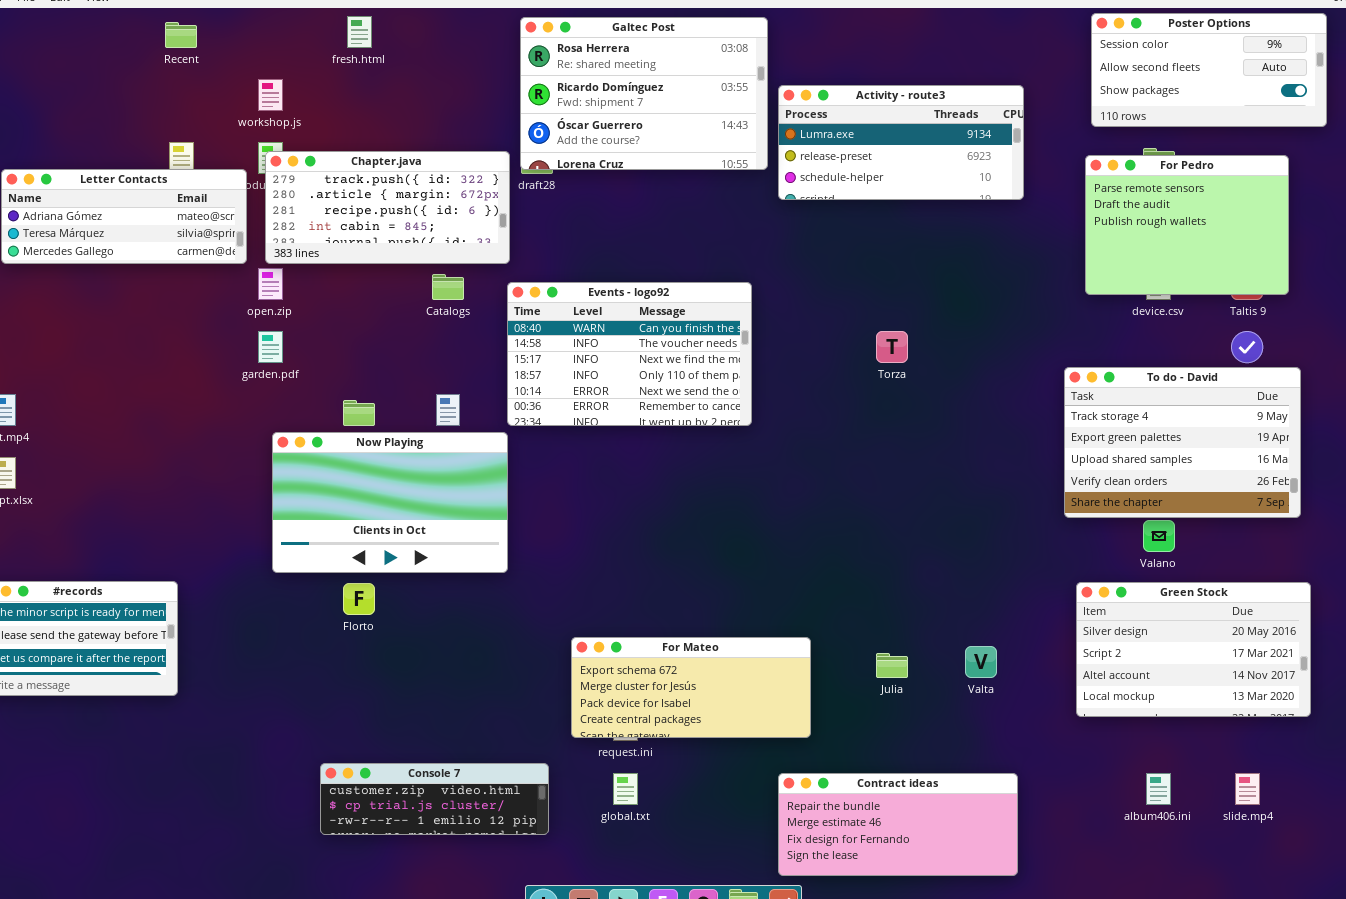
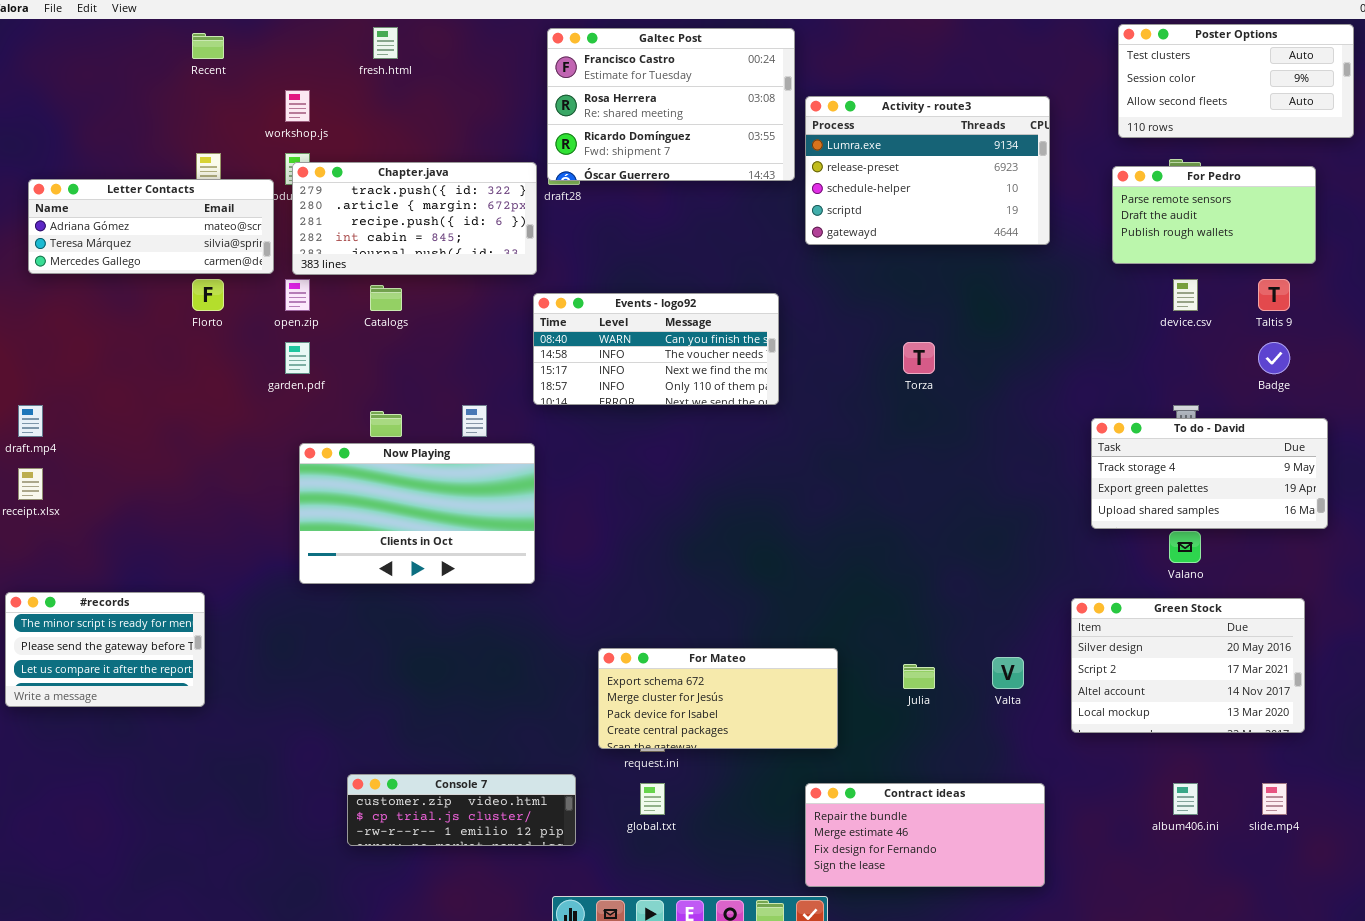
Poster Options: [1091,13,1327,127] -> [1118,24,1354,138], scrolled up 1 row
Galtec Post: [520,17,768,170] -> [547,28,795,181], scrolled up 1 row
Activity - route3: [778,85,1024,200] -> [805,96,1050,245], resized
For Pedro: [1085,155,1289,295] -> [1112,166,1316,264], resized
Catalogs: [432,274,464,300] -> [370,285,402,311], moved
Events - logo92: [507,282,752,426] -> [533,293,779,405], resized
To do - David: [1064,367,1301,518] -> [1091,418,1328,529], resized
Green Stock: [1076,582,1311,717] -> [1071,598,1305,733], moved
Florto: [343,583,375,615] -> [192,279,224,311], moved

